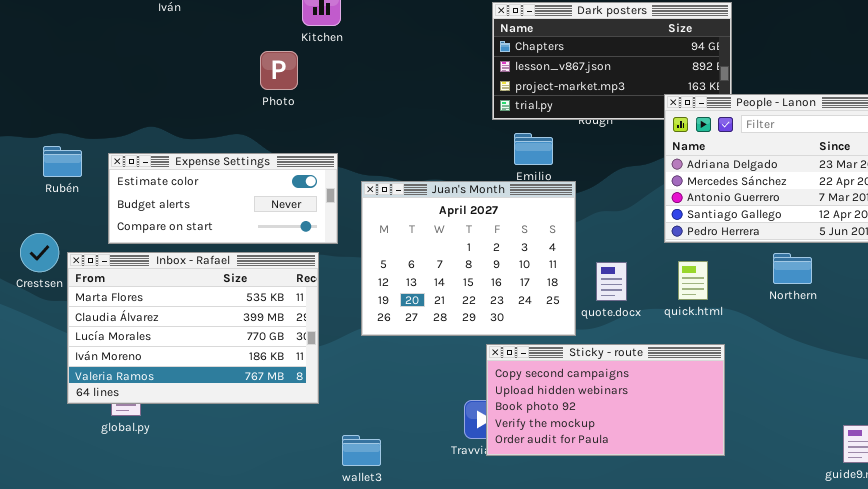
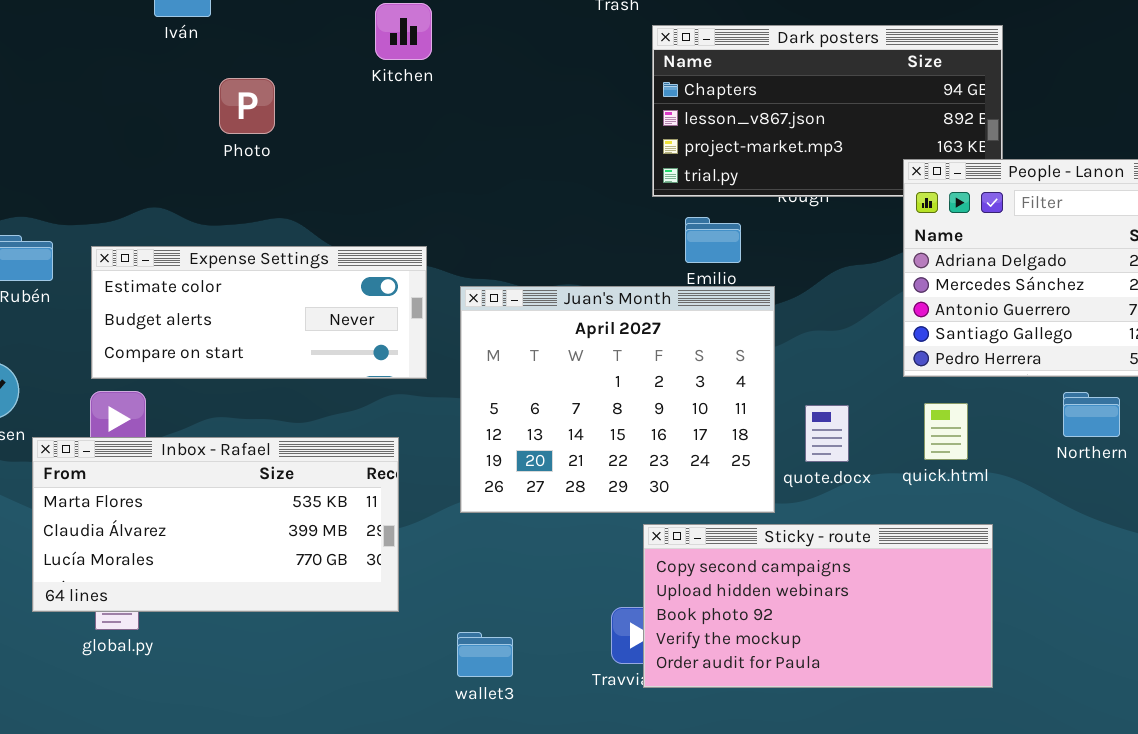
Photo: [260,51,298,90] -> [219,78,275,134], moved
Inbox - Rafael: [67,252,319,404] -> [32,437,399,612], resized
wallet3: [342,435,381,466] -> [457,632,513,677], moved

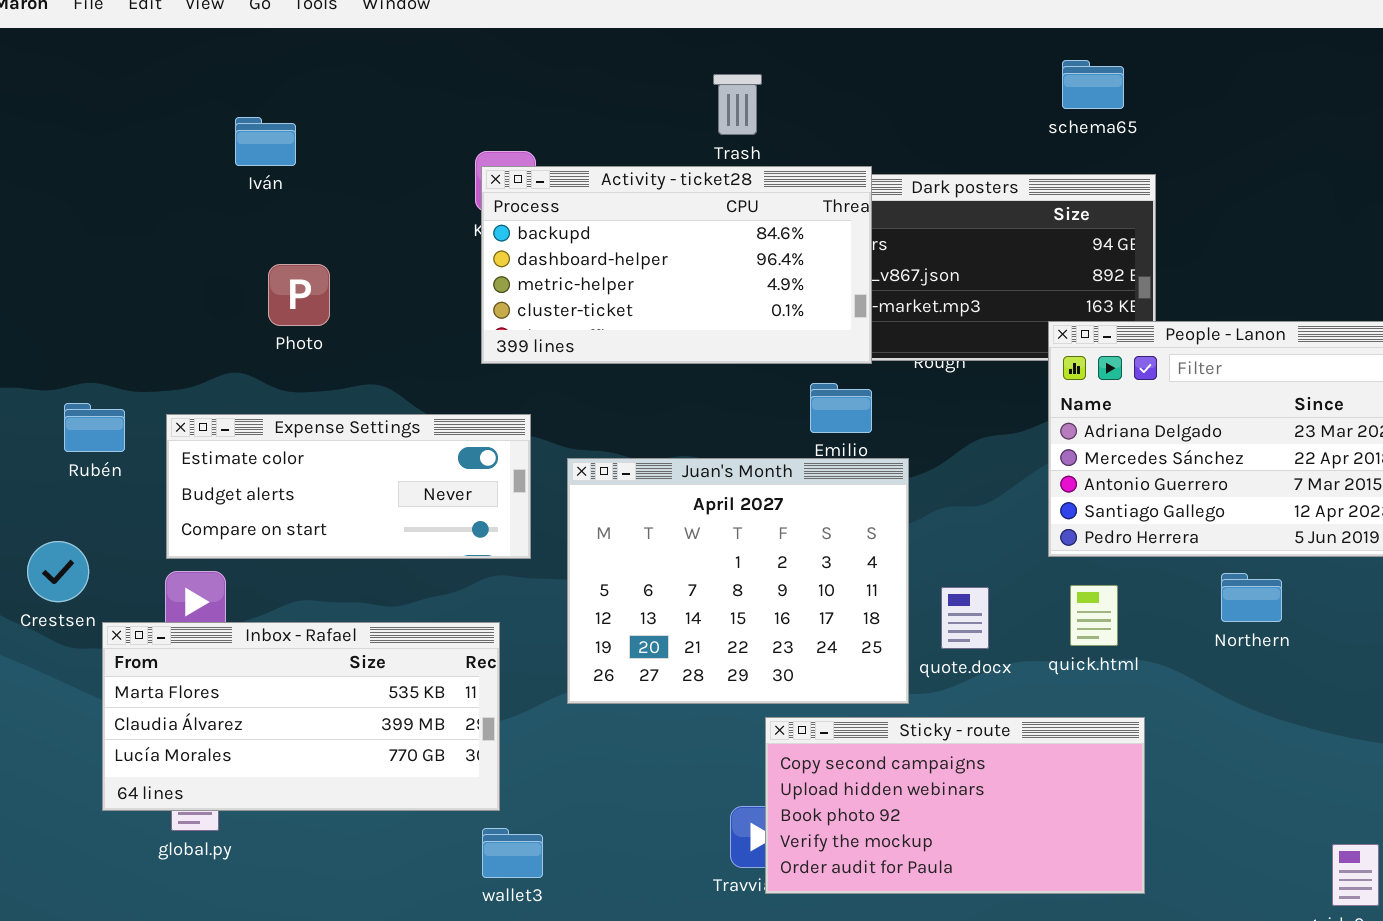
Activity - ticket28: none -> [481,166,872,364], opened
Photo: [219,78,275,134] -> [268,264,330,326], moved
wallet3: [457,632,513,677] -> [482,828,543,878], moved

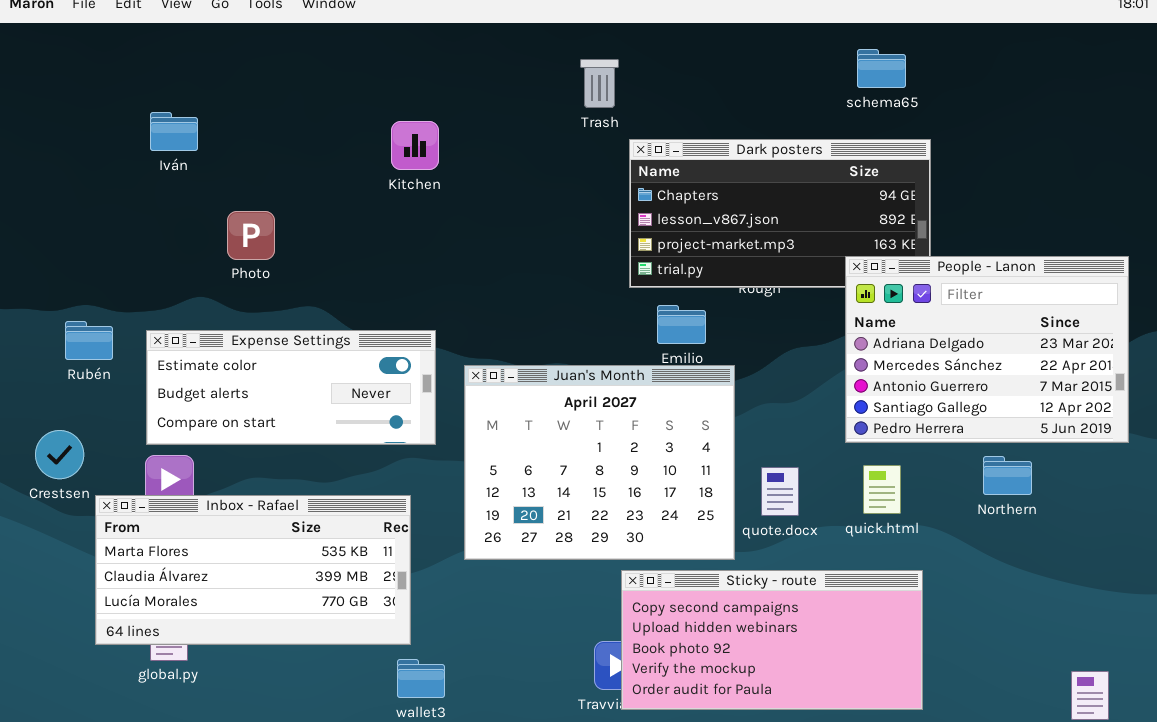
Iván: [235,117,296,166] -> [150,112,198,151], moved
Activity - ticket28: [481,166,872,364] -> none, closed

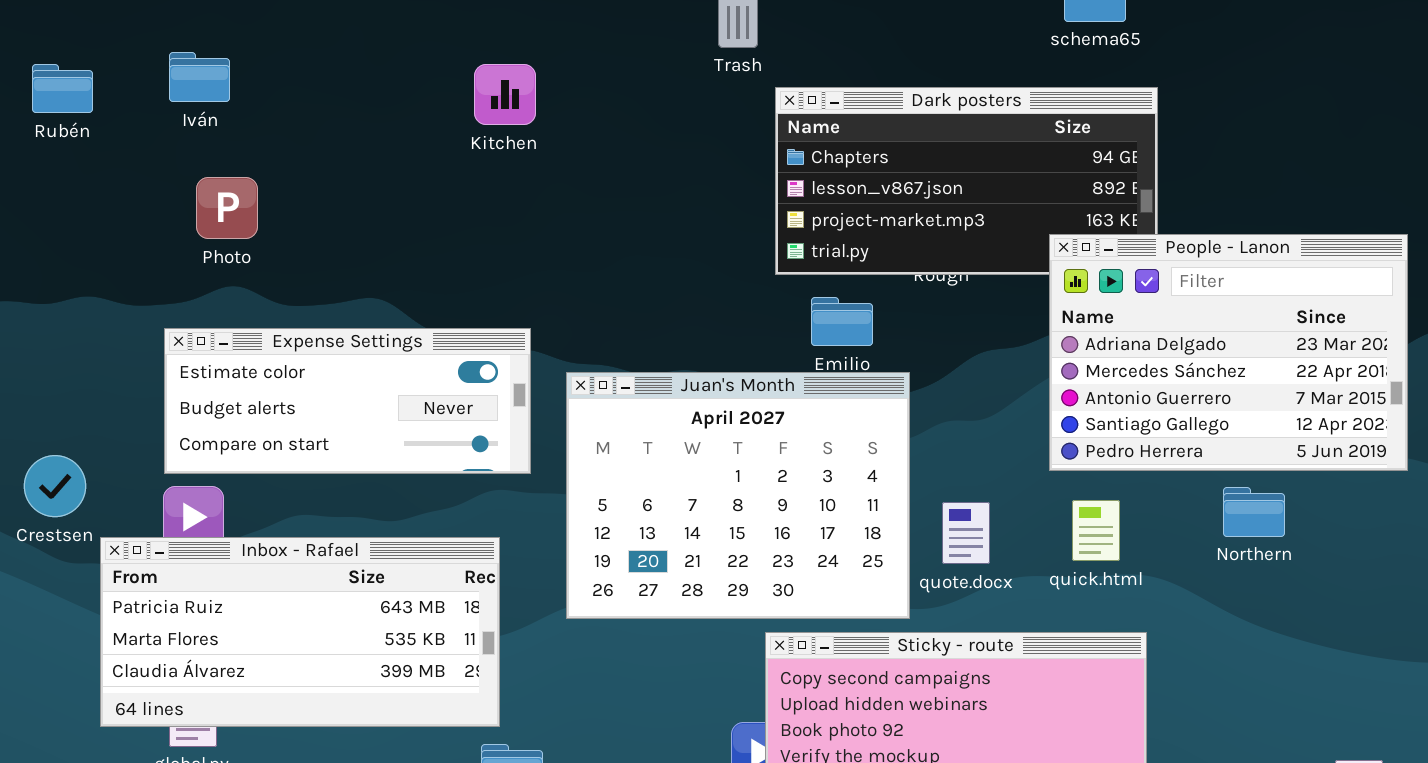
Photo: [227,211,275,260] -> [196,177,258,239], moved
Rubén: [65,321,113,360] -> [32,64,93,113], moved
Inbox - Rafael: [95,495,411,645] -> [100,537,500,727], scrolled up 1 row

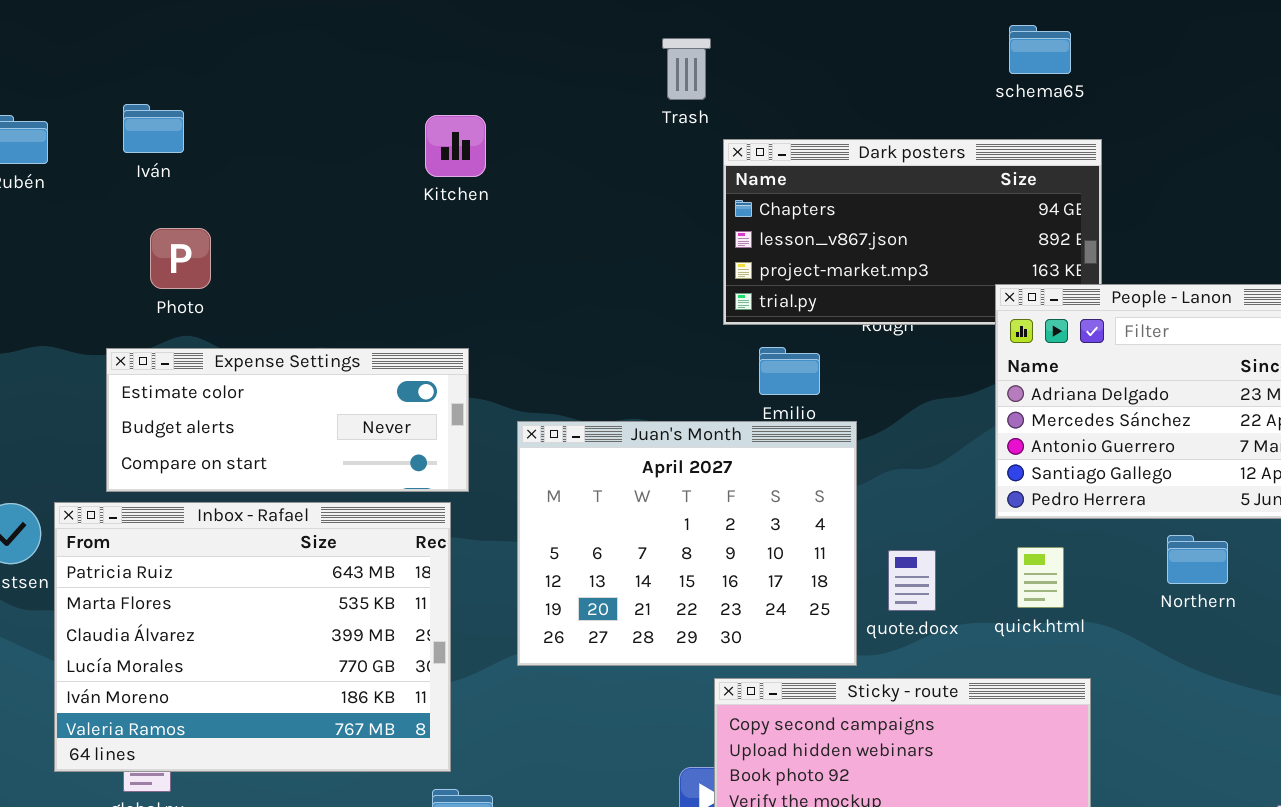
Expense Settings: [164,328,531,474] -> [106,348,469,492], moved
Inbox - Rafael: [100,537,500,727] -> [54,502,451,772], resized

